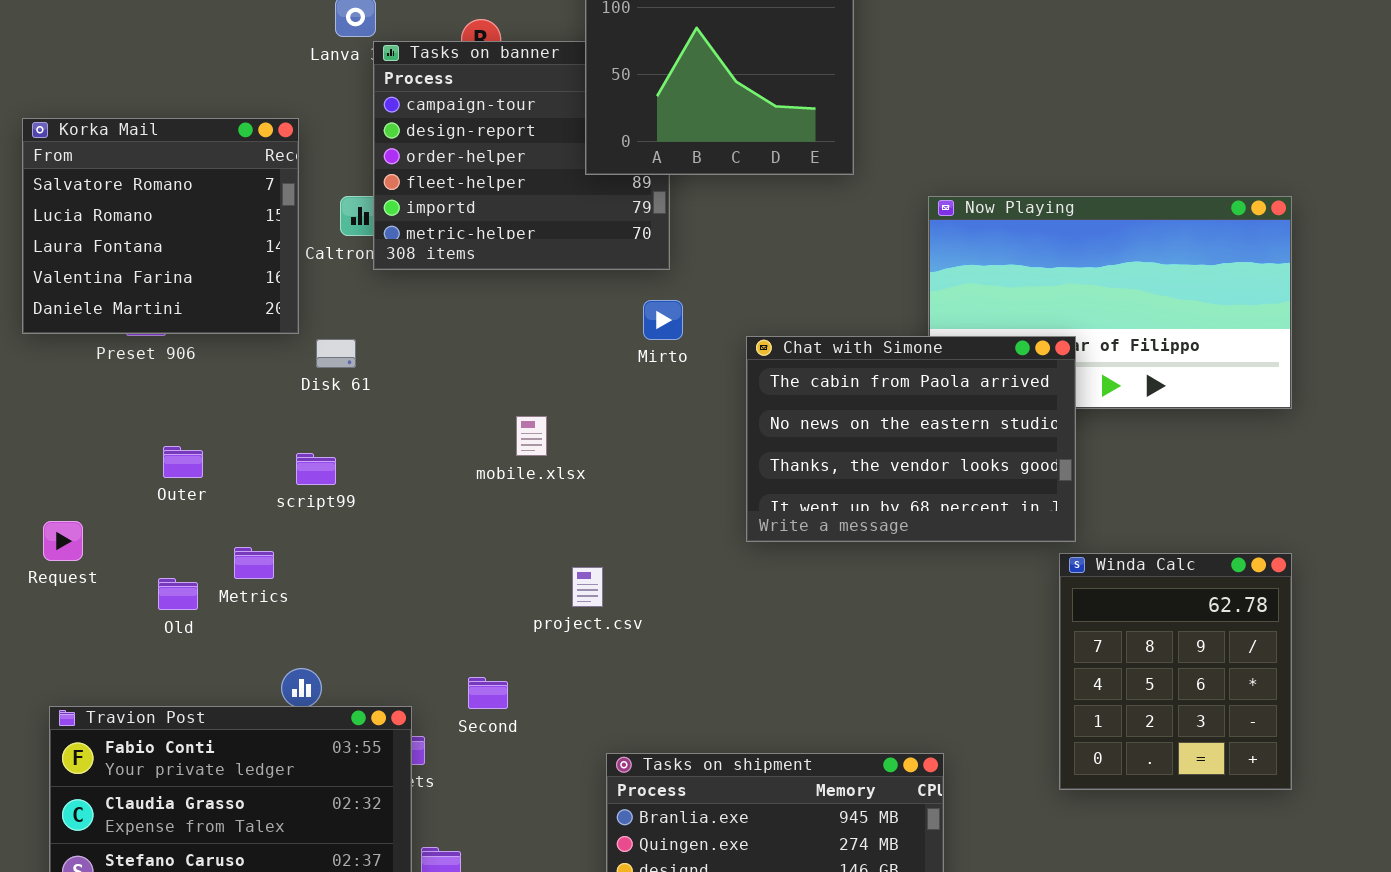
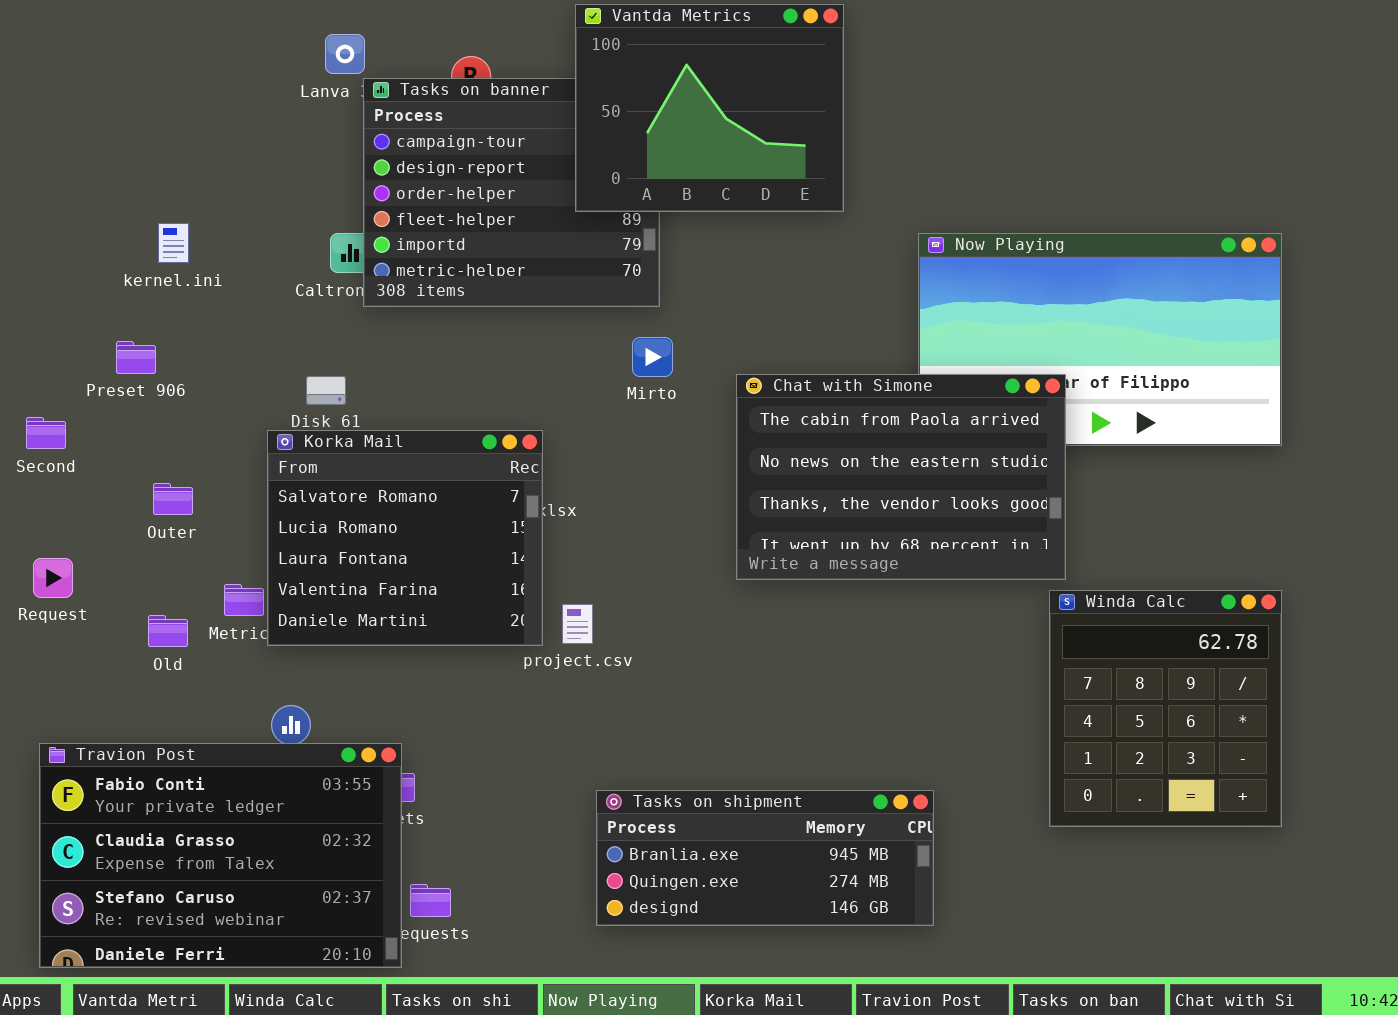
Korka Mail: [22,118,299,334] -> [267,430,543,646], moved
Second: [468,677,508,709] -> [26,417,66,449], moved

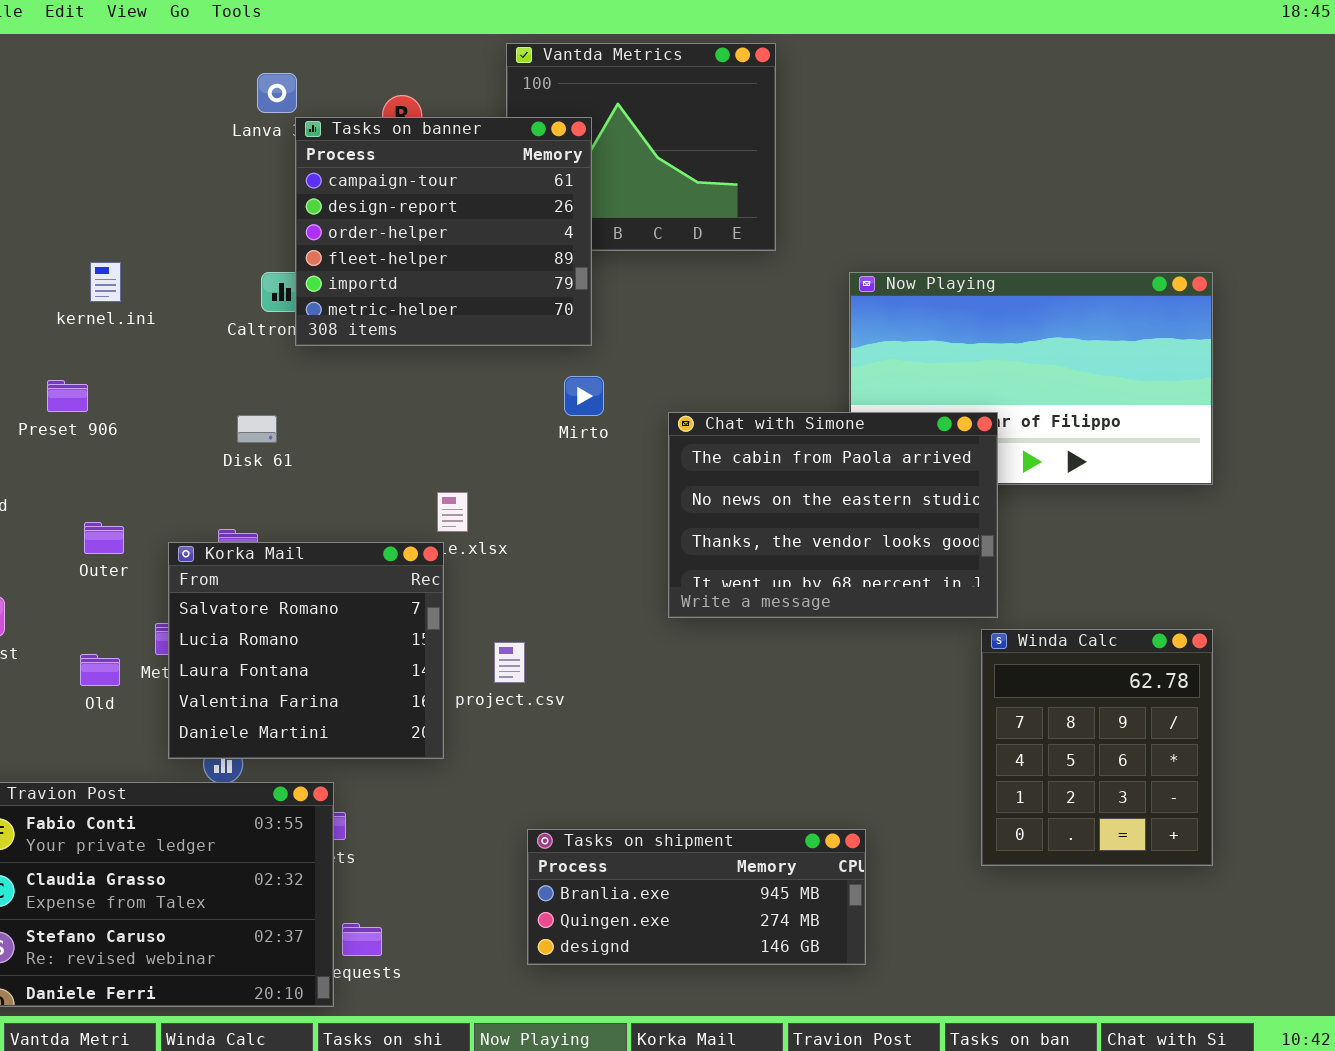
Tasks on banner: [363,78,660,307] -> [295,117,592,346], raised
Korka Mail: [267,430,543,646] -> [168,542,444,759], moved

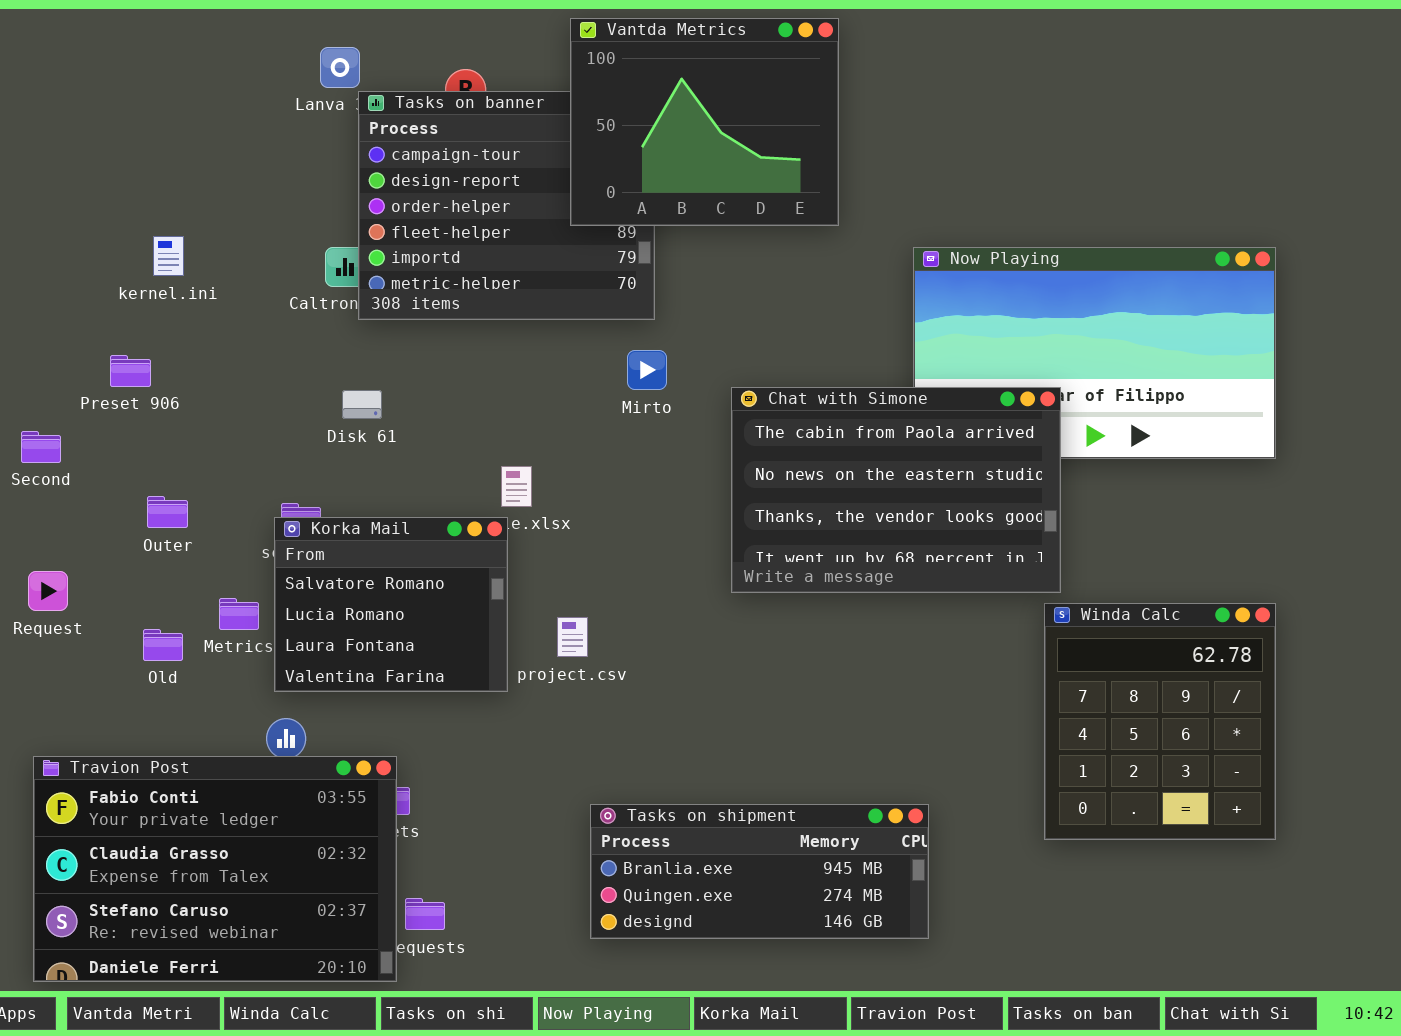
Vantda Metrics: [506,43,776,251] -> [570,18,839,226], raised
Disk 61: [237,415,277,443] -> [342,390,382,419], moved
Korka Mail: [168,542,444,759] -> [274,517,508,692], resized

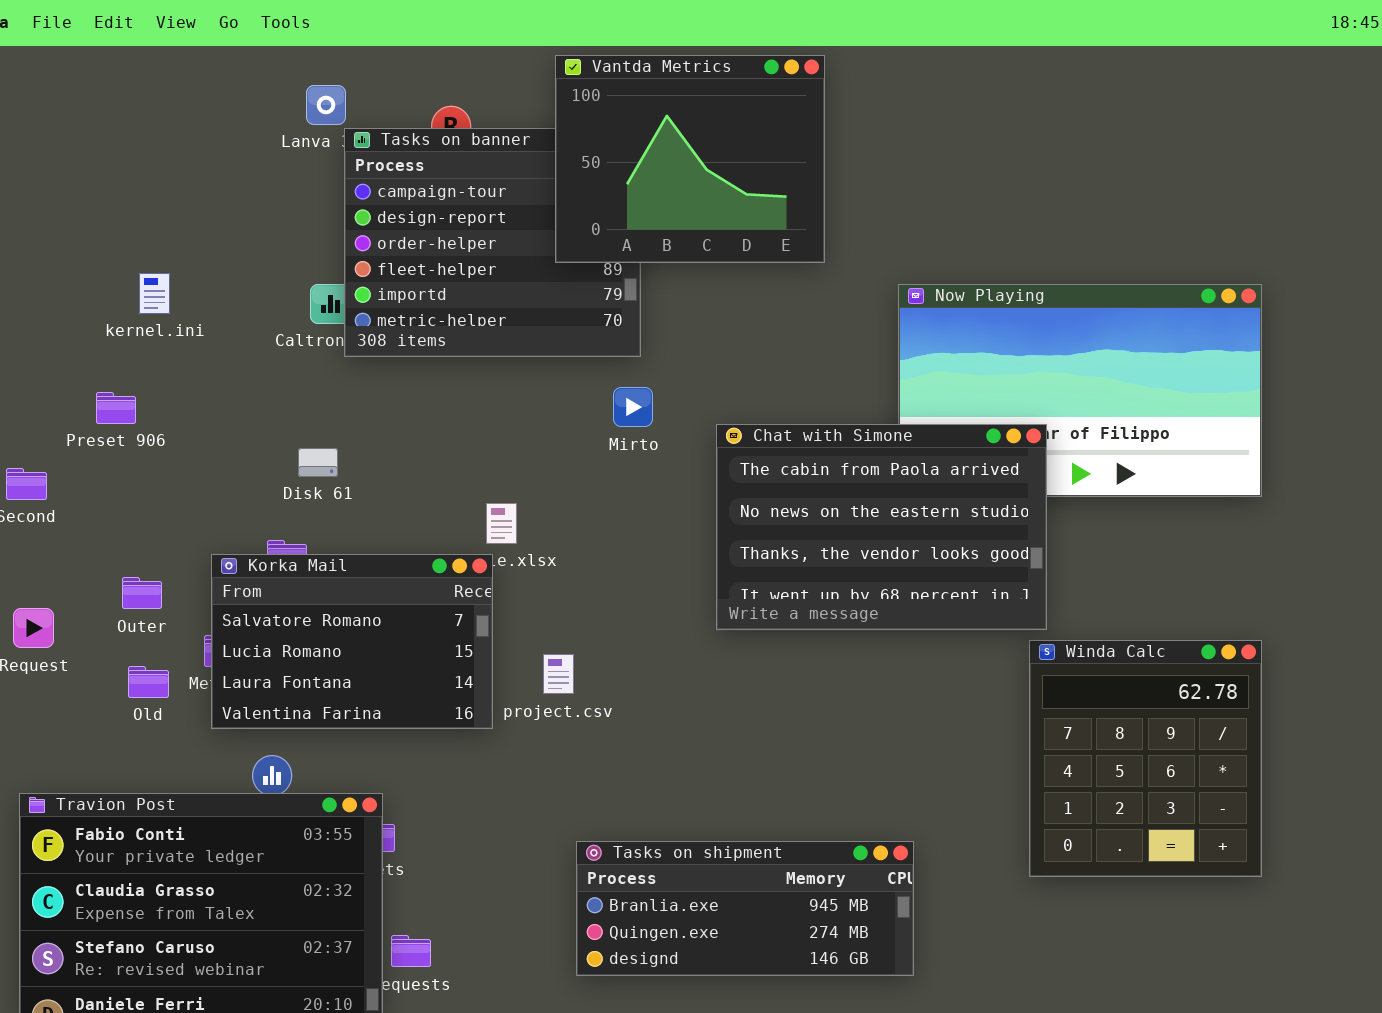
Disk 61: [342,390,382,419] -> [298,448,338,477], moved
Outer: [147,496,188,528] -> [122,577,162,609], moved
Korka Mail: [274,517,508,692] -> [211,554,493,729], resized

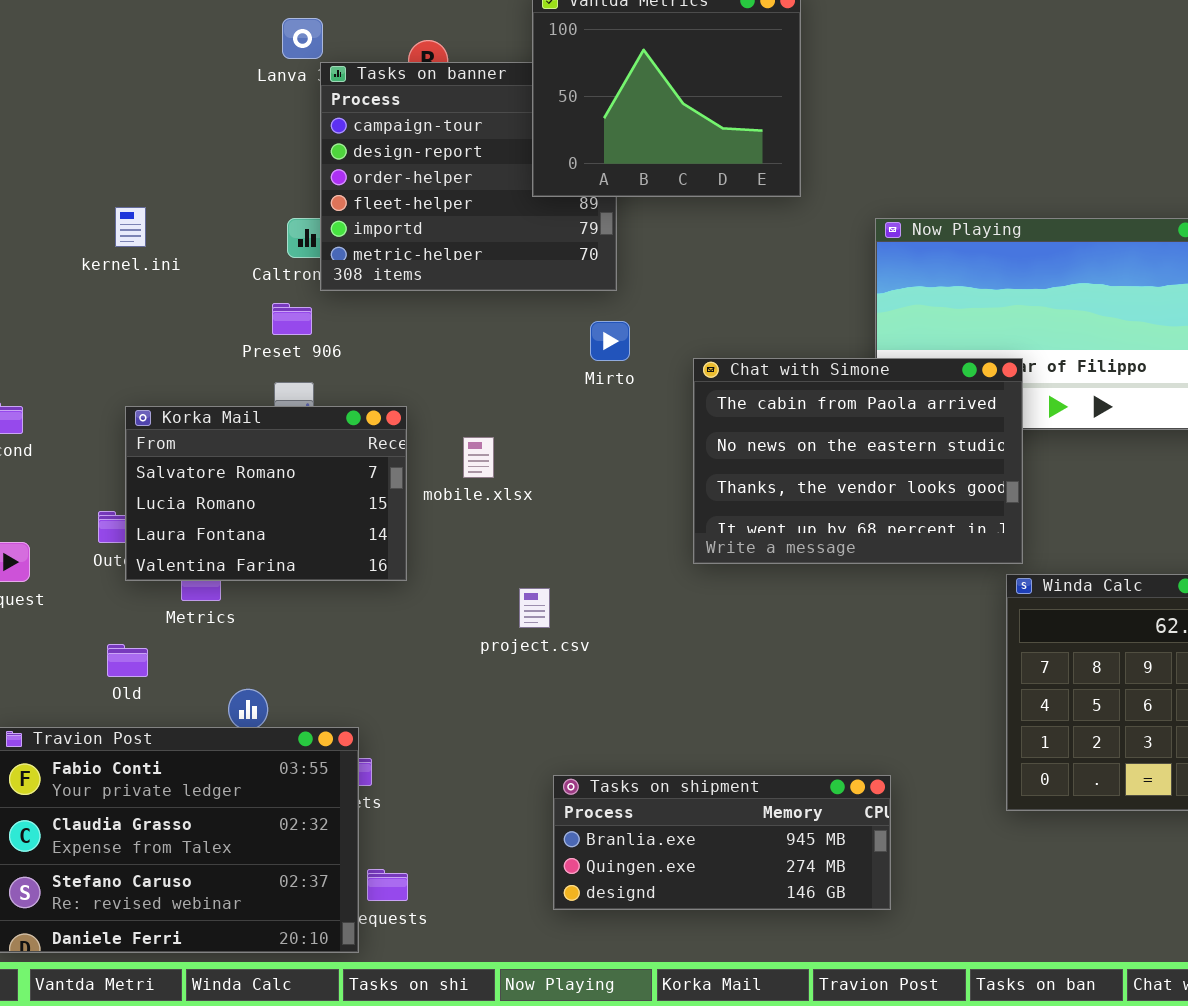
Preset 906: [96,392,136,424] -> [272,303,312,335], moved
Korka Mail: [211,554,493,729] -> [125,406,407,581], moved
Old: [128,666,169,698] -> [107,644,148,677], moved

